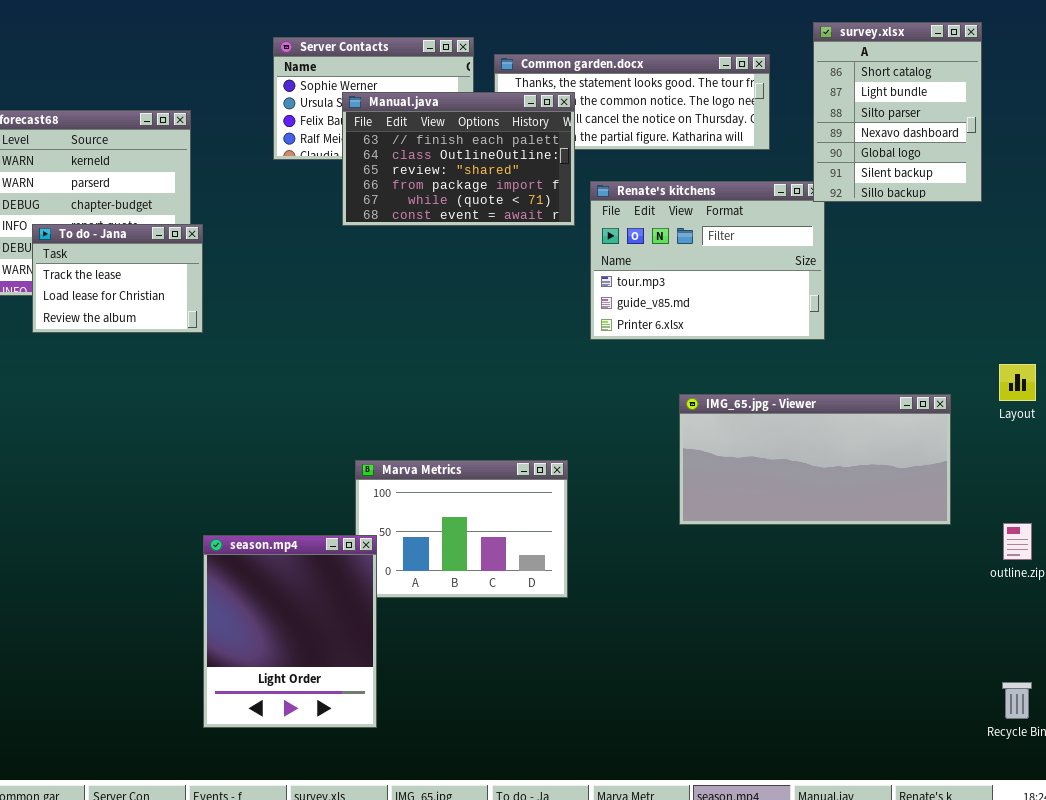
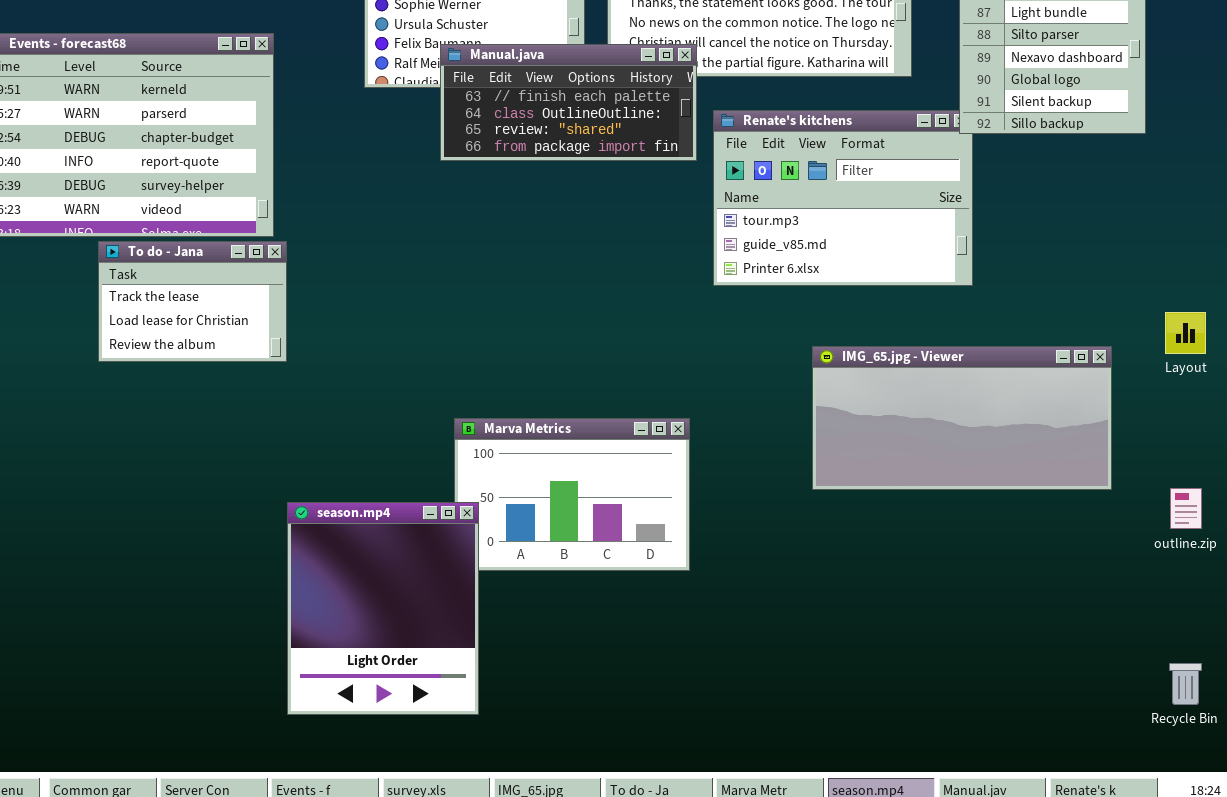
Manual.java: [342,92,575,226] -> [440,44,697,161], resized
To do - Jana: [32,224,203,333] -> [98,241,287,362], moved

